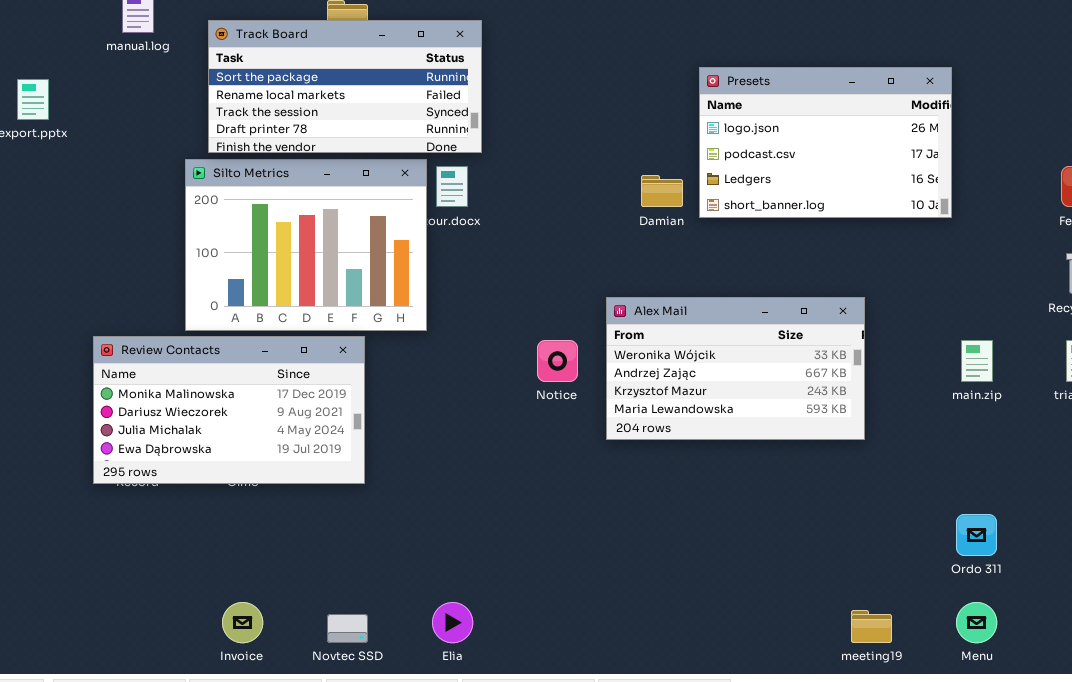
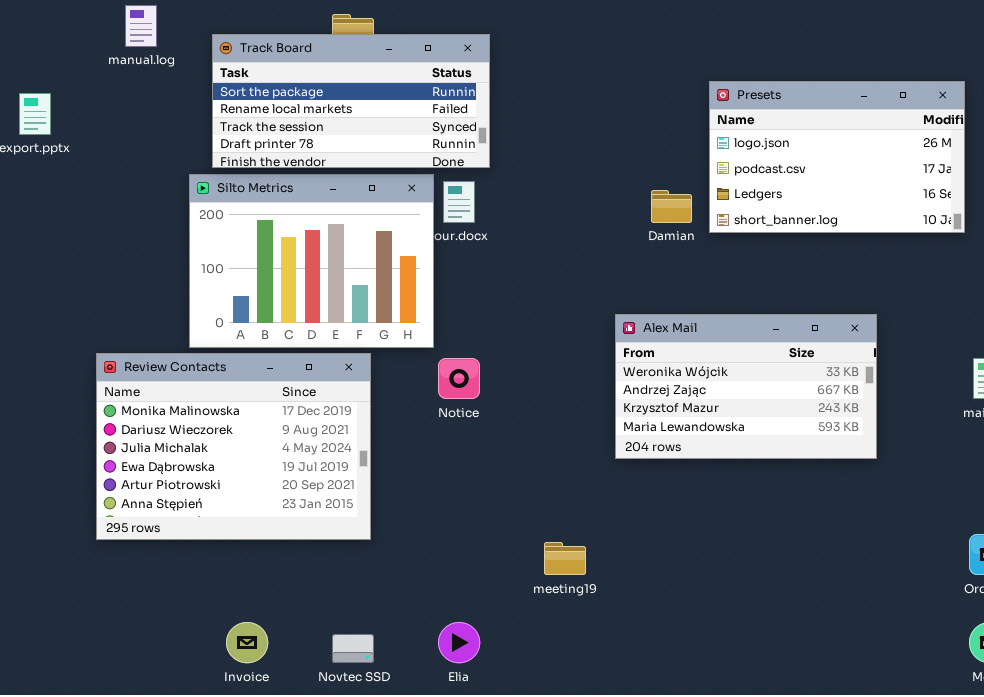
Review Contacts: [93,336,365,484] -> [96,353,371,540], resized
Notice: [537,340,578,382] -> [438,358,480,399], moved
meeting19: [851,610,892,643] -> [544,542,586,575], moved

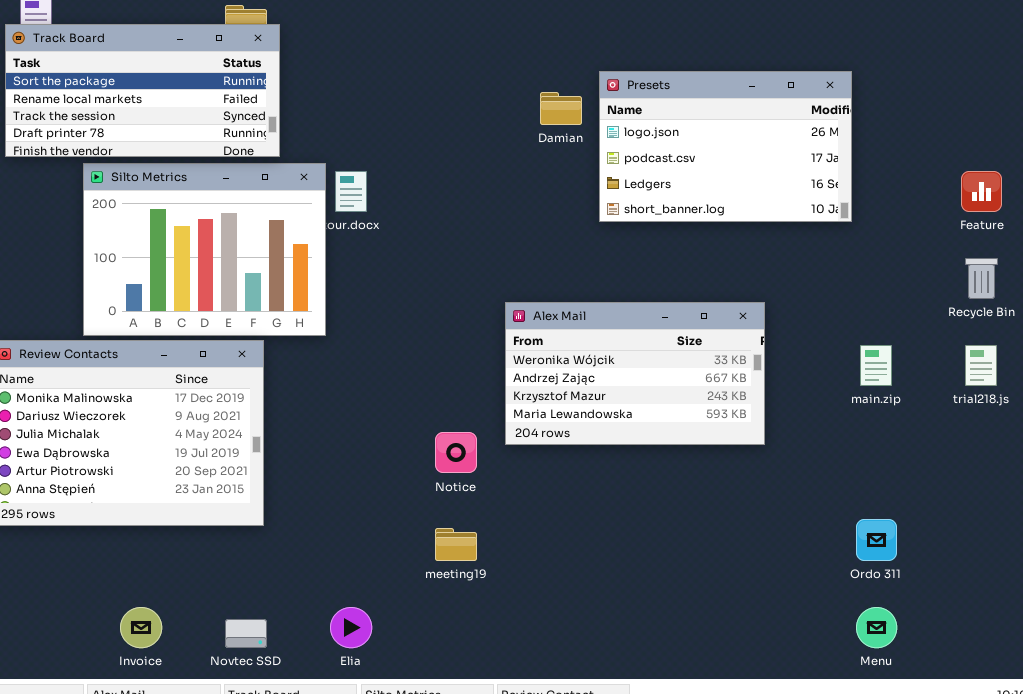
Track Board: [212,34,490,168] -> [5,24,280,157], moved
Damian: [651,190,692,223] -> [540,92,582,125], moved
Notice: [438,358,480,399] -> [435,432,477,473], moved

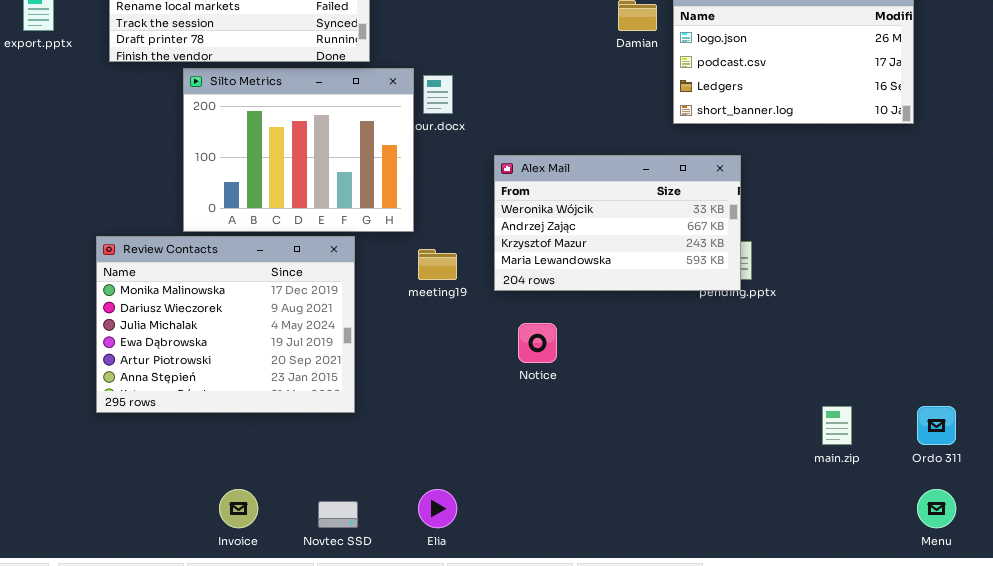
Alex Mail: [505,302,765,445] -> [494,155,741,291], moved
main.zip: [860,345,892,386] -> [822,406,852,445], moved
meeting19: [435,528,477,561] -> [418,249,457,280], moved

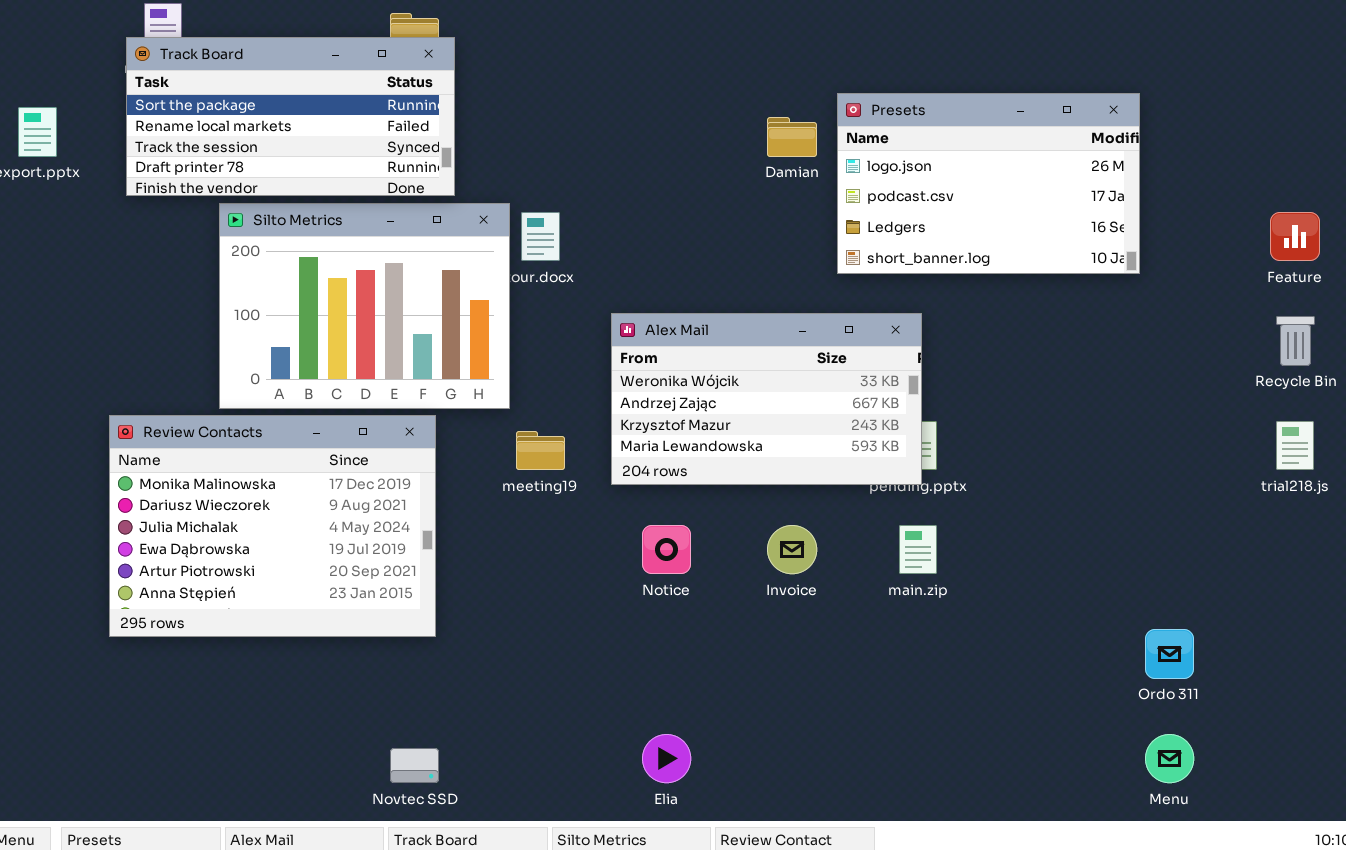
main.zip: [822,406,852,445] -> [899,525,937,574], moved
Invoice: [219,489,258,528] -> [767,525,817,574], moved
Elia: [418,489,457,528] -> [642,734,691,783], moved

